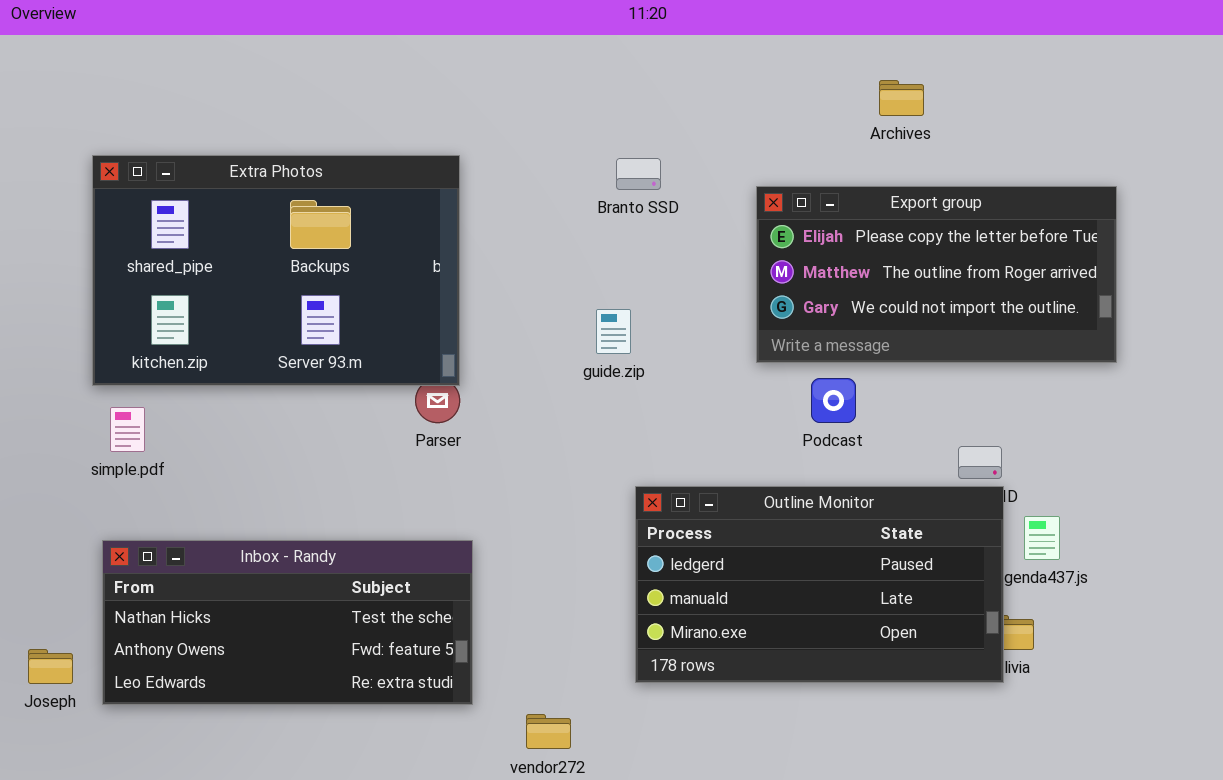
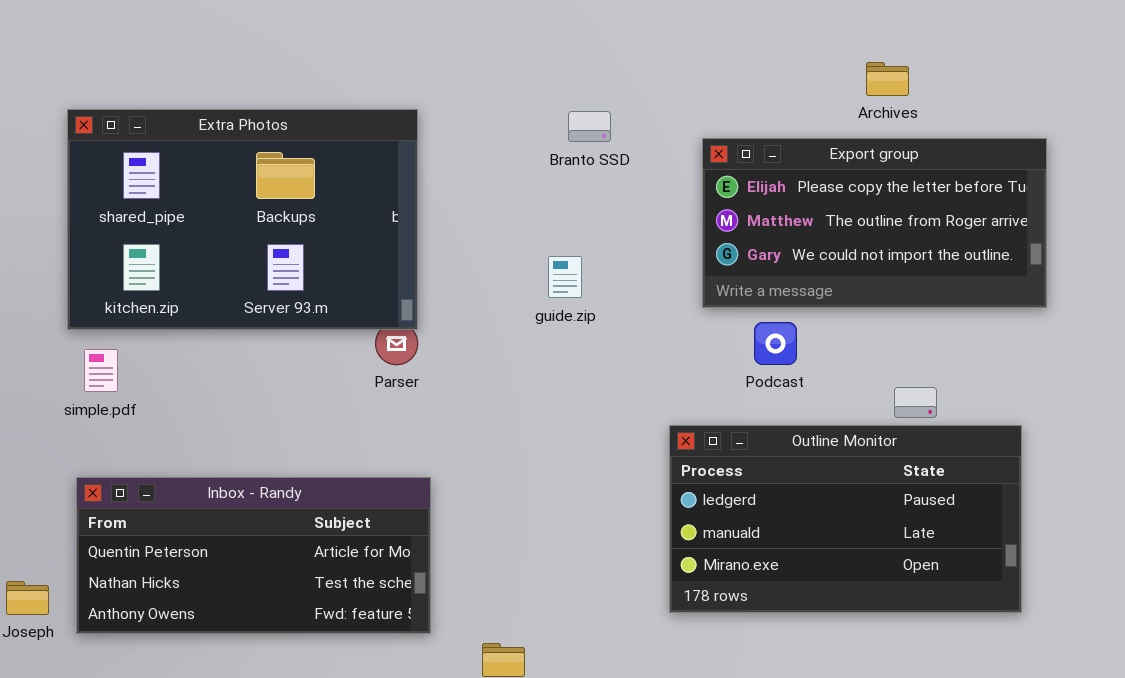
Archives: [879,80,924,116] -> [866,62,909,96], moved
Outline Monitor: [635,486,1004,683] -> [669,425,1022,613], moved
Inbox - Randy: [102,540,473,705] -> [76,477,431,634], scrolled up 1 row

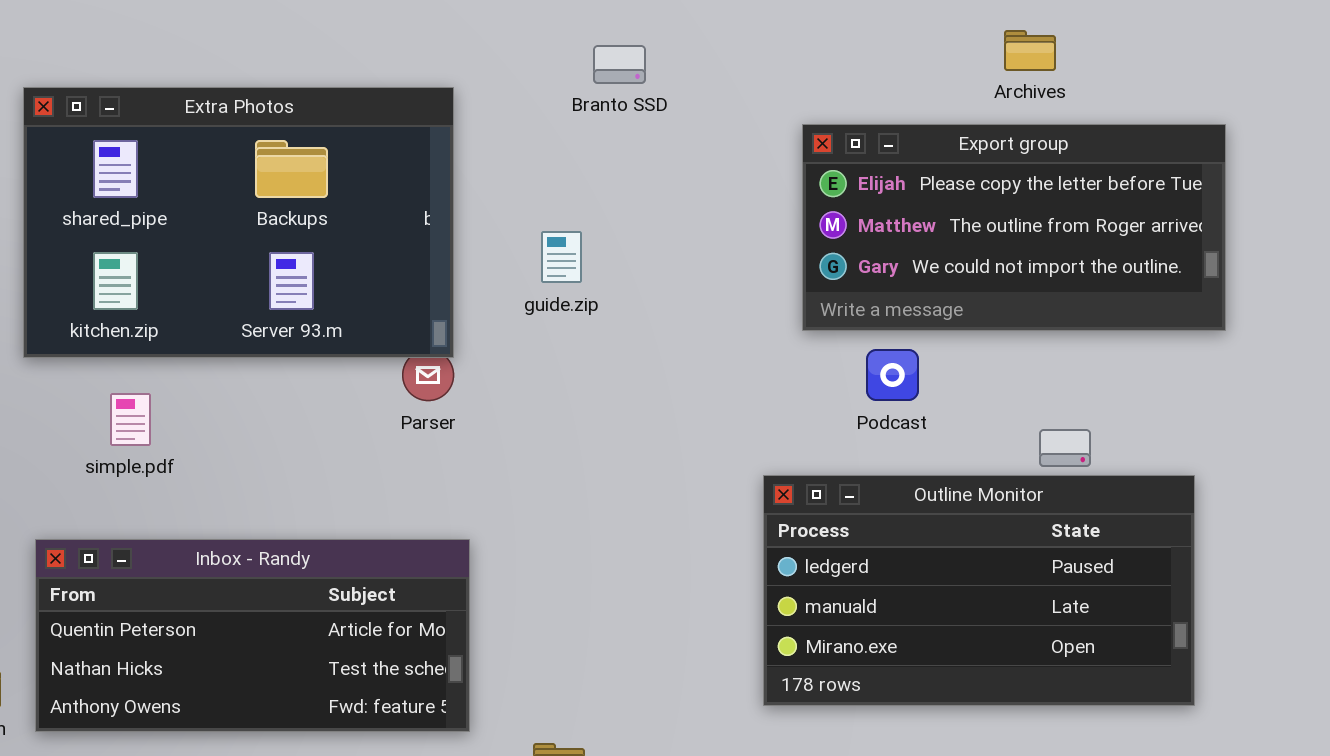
Branto SSD: [568,111,611,142] -> [593,45,646,84], moved
guide.zip: [548,256,582,298] -> [541,231,582,283], moved
simple.pdf: [84,349,118,392] -> [110,393,151,446], moved

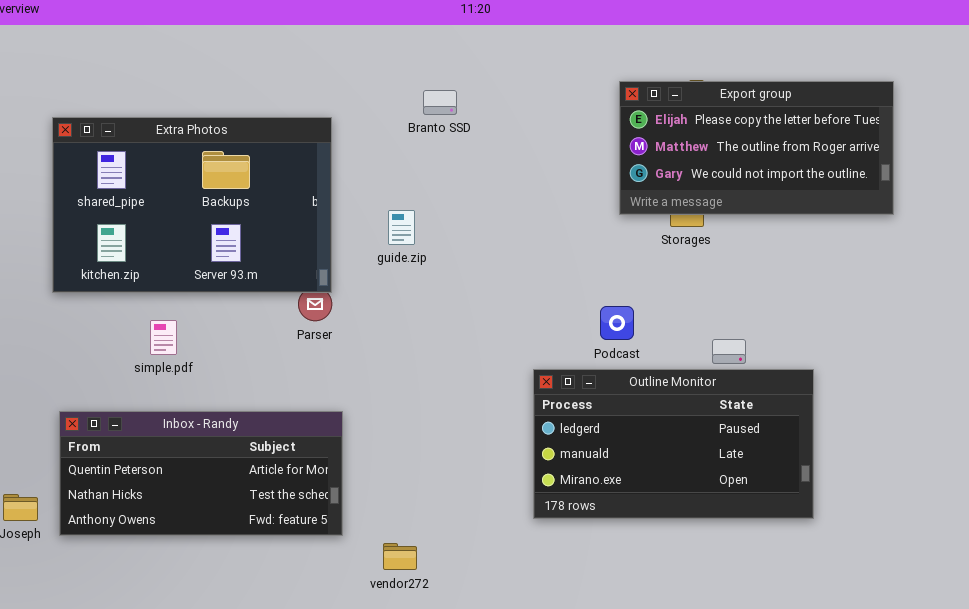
Export group: [802,124,1226,331] -> [619,81,894,215], moved
Podcast: [866,349,919,401] -> [600,306,634,340], moved
simple.pdf: [110,393,151,446] -> [150,320,177,355], moved

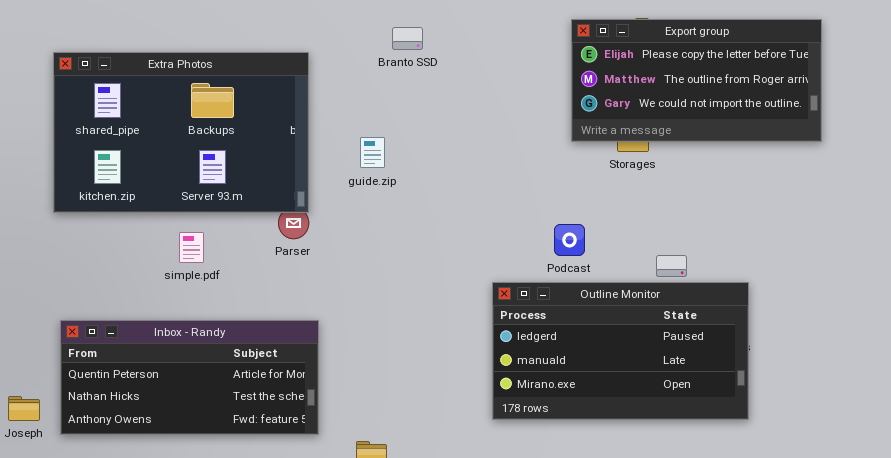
simple.pdf: [150,320,177,355] -> [179,232,204,263], moved

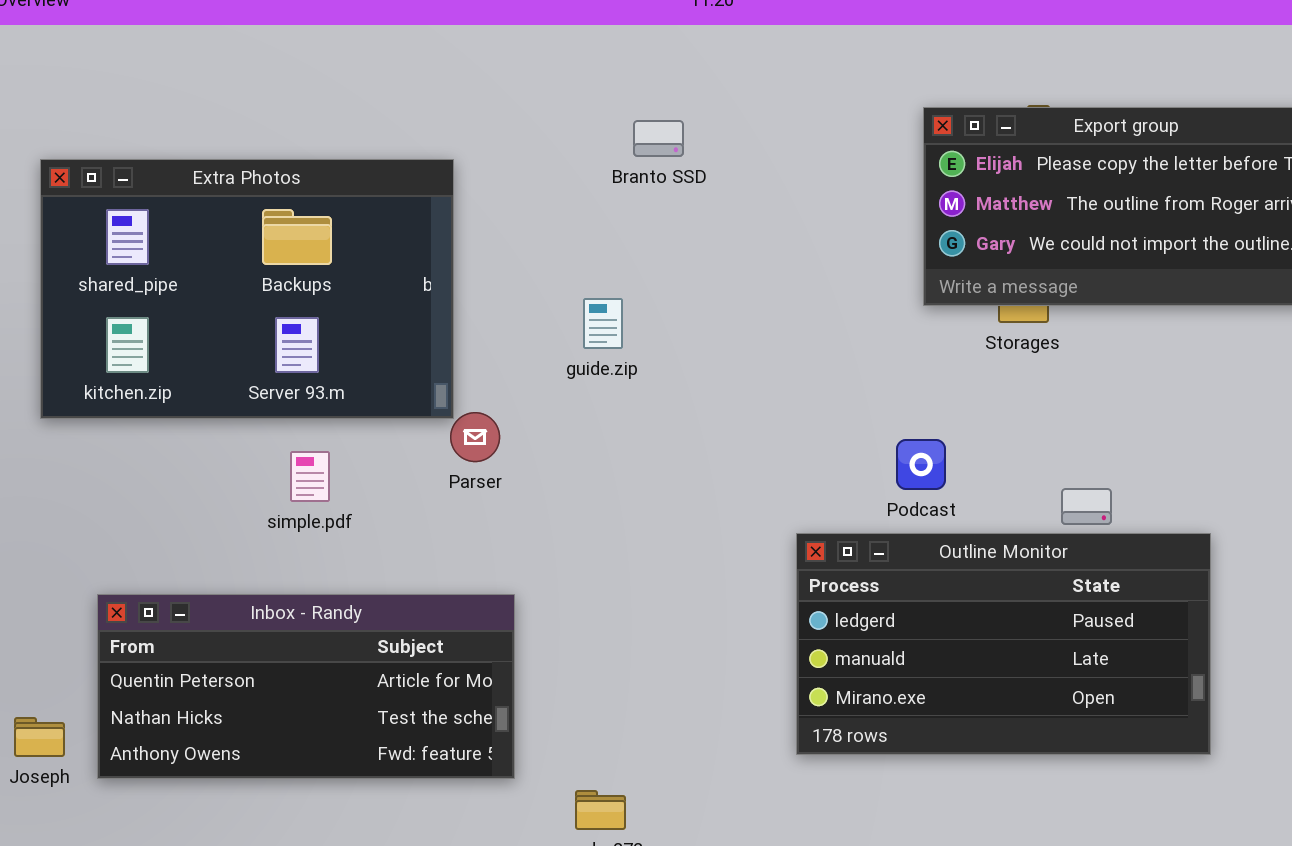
Extra Photos: [53,52,309,213] -> [40,159,454,419], moved

